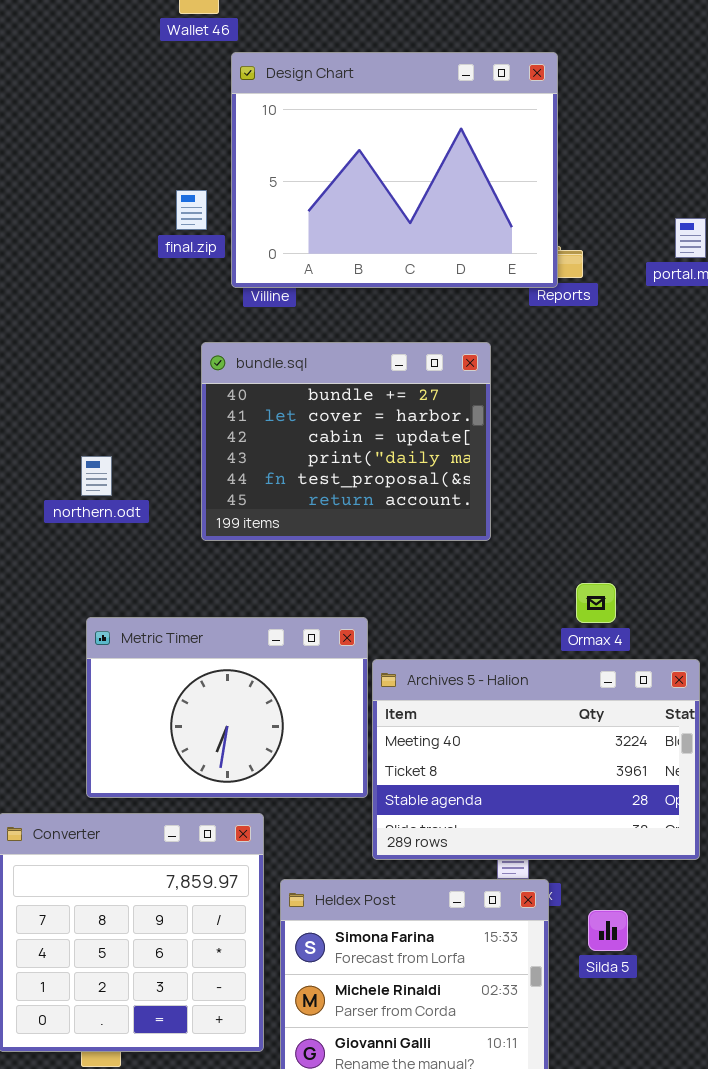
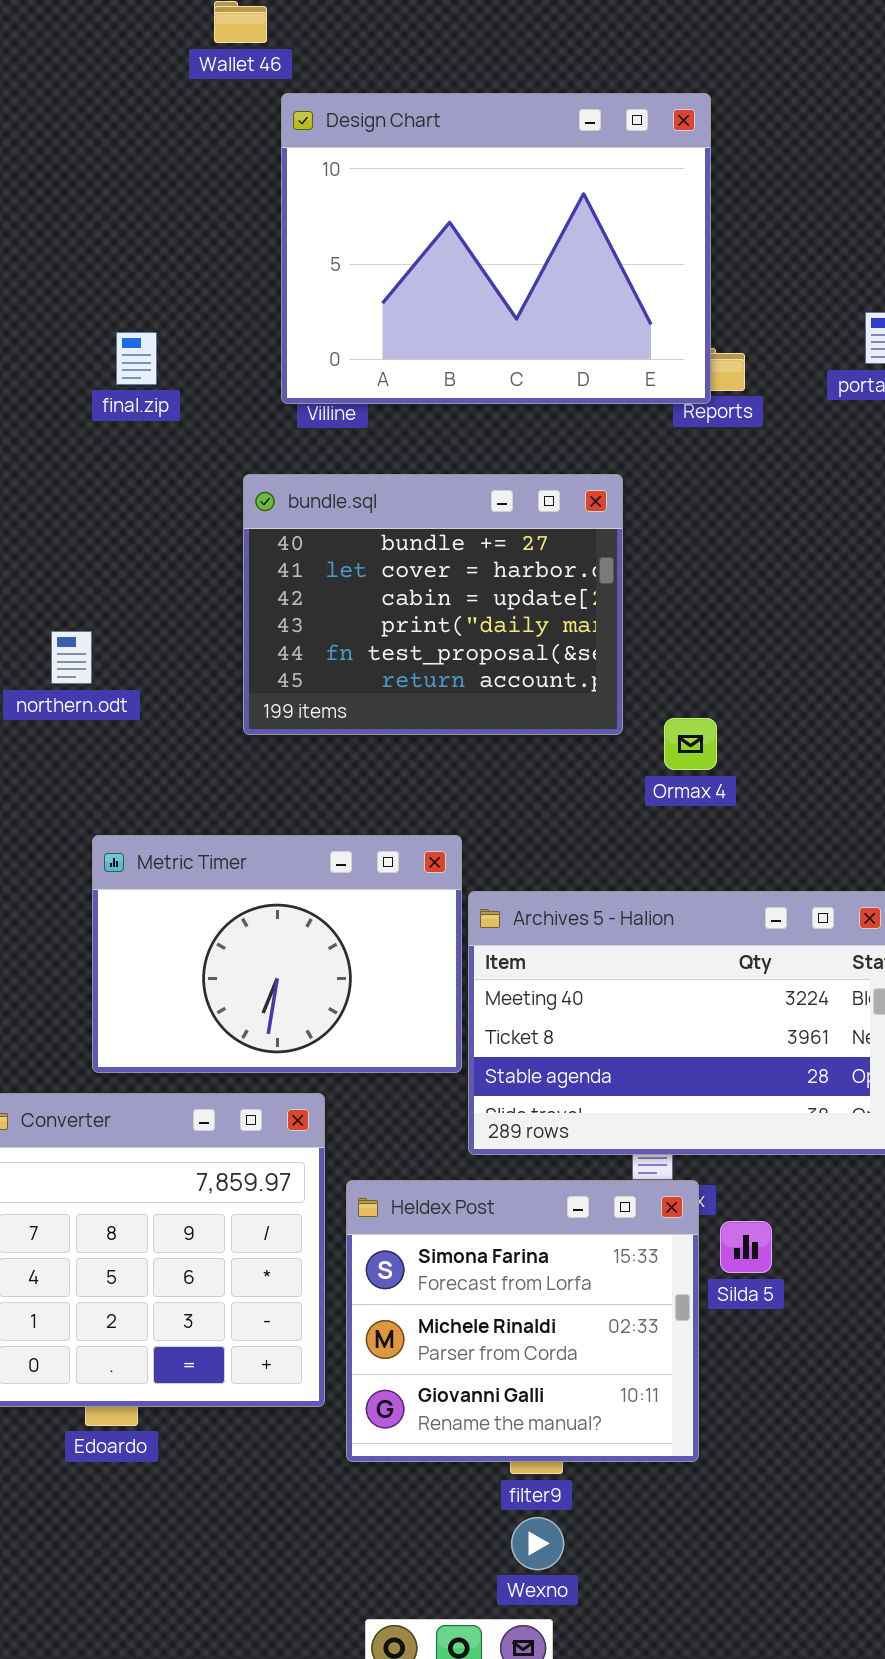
final.zip: [176,190,207,230] -> [116,332,157,385], moved
northern.odt: [81,456,112,496] -> [51,631,92,684], moved
Ormax 4: [576,583,616,623] -> [664,718,717,770], moved
Silda 5: [588,910,628,951] -> [720,1221,772,1273], moved

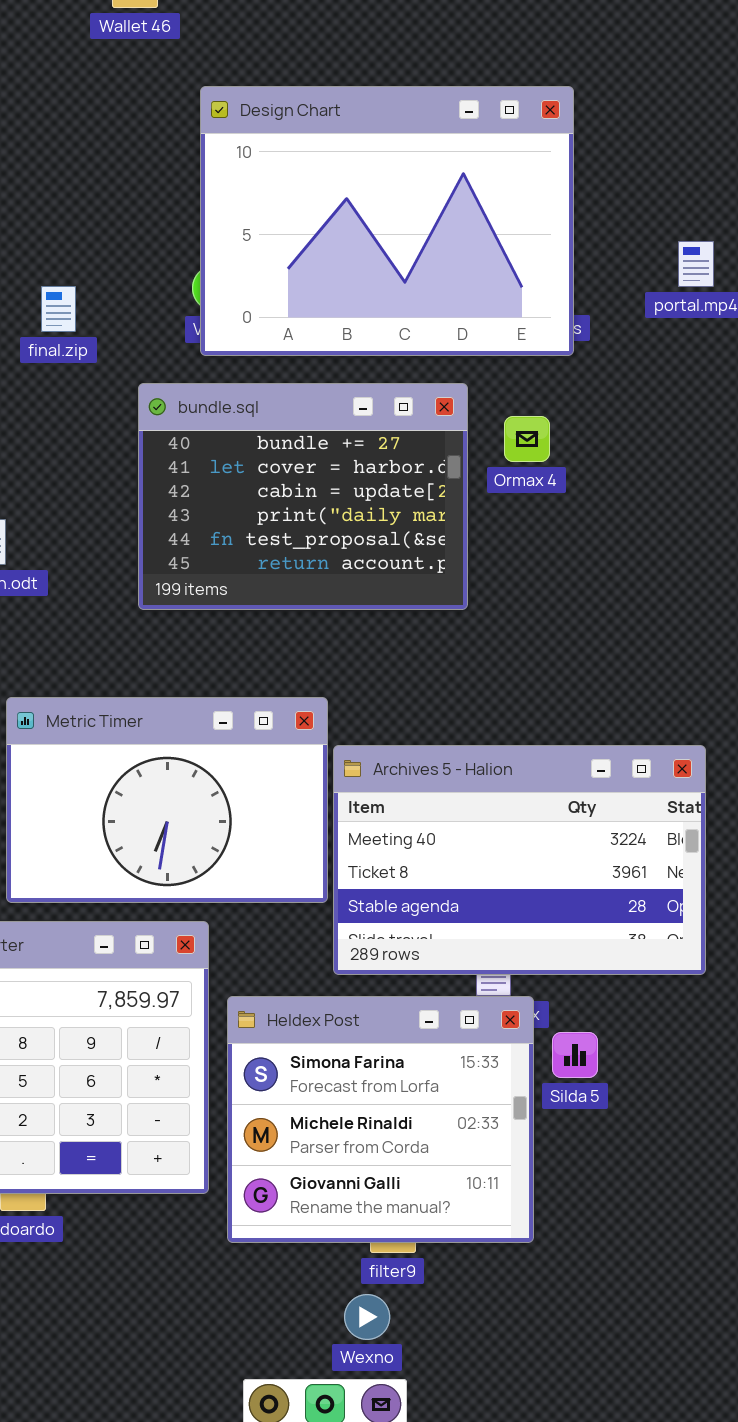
Design Chart: [281,93,711,404] -> [200,86,574,356], moved
final.zip: [116,332,157,385] -> [41,286,76,332], moved
Ormax 4: [664,718,717,770] -> [504,416,550,462], moved
Wexno: [511,1517,564,1570] -> [344,1294,390,1340], moved

